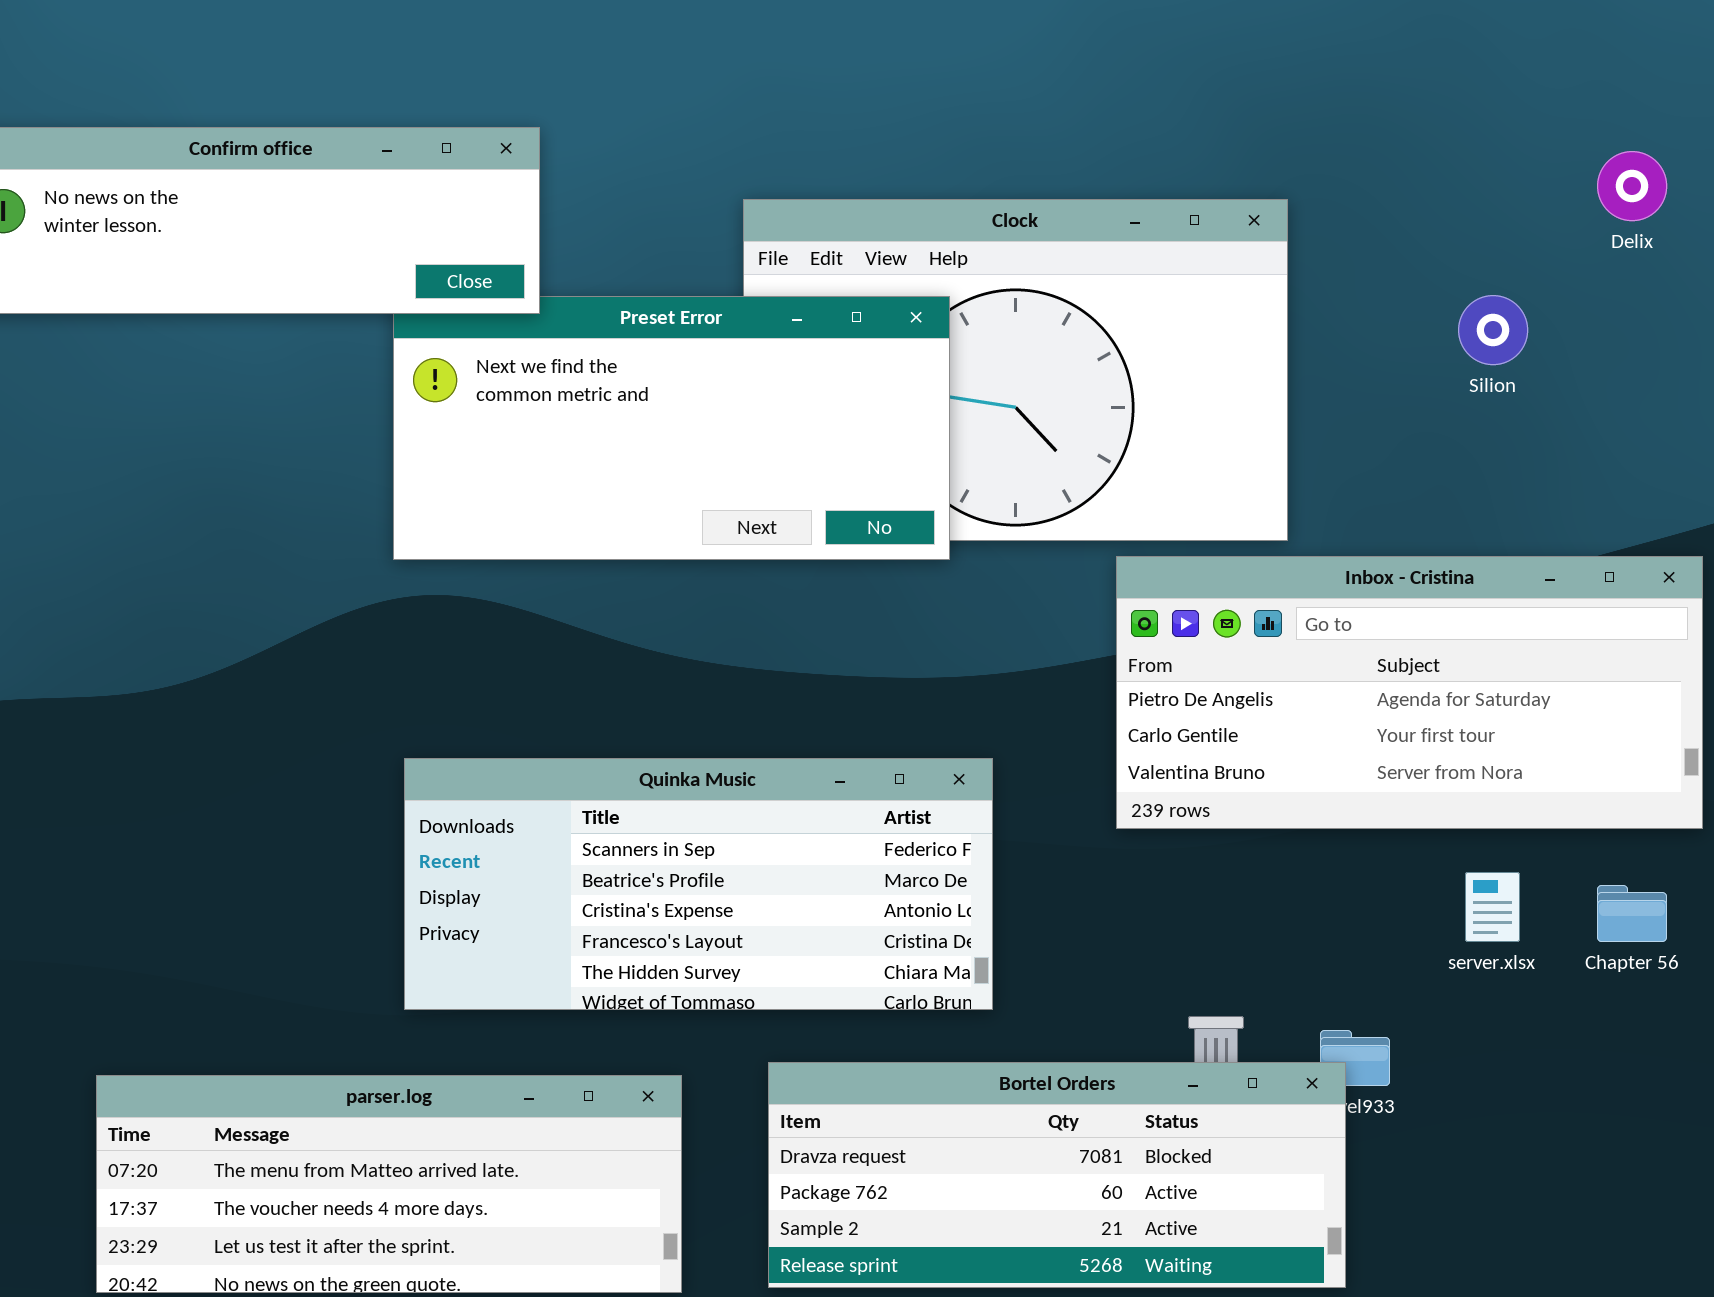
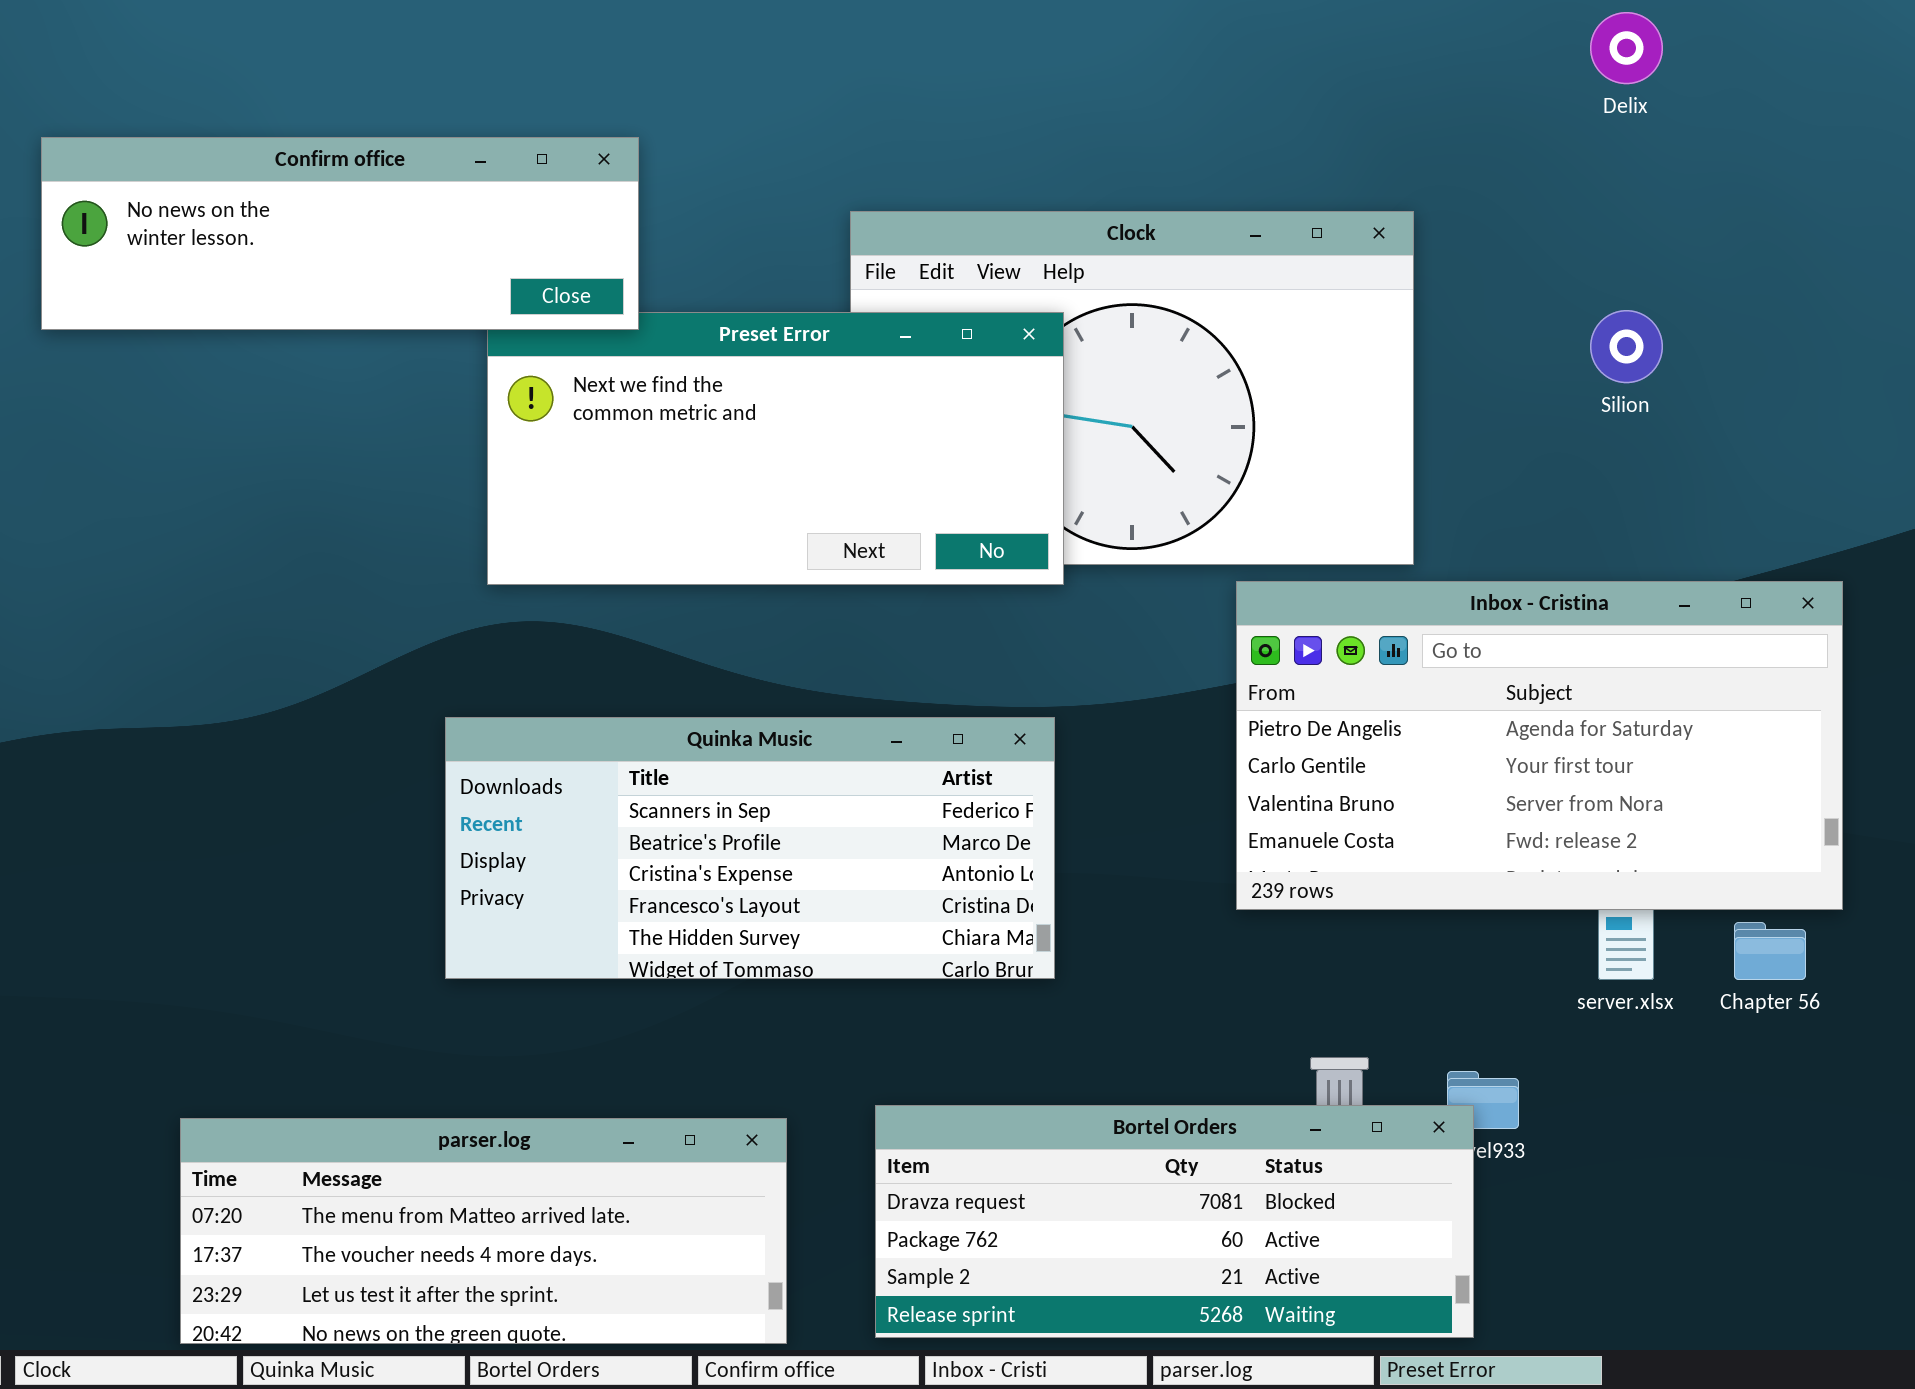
Delix: [1597,151,1667,221] -> [1590,12,1663,84], moved
Inbox - Cristina: [1116,556,1703,829] -> [1236,581,1843,910], resized
Quinka Music: [404,758,993,1010] -> [445,717,1055,979], moved

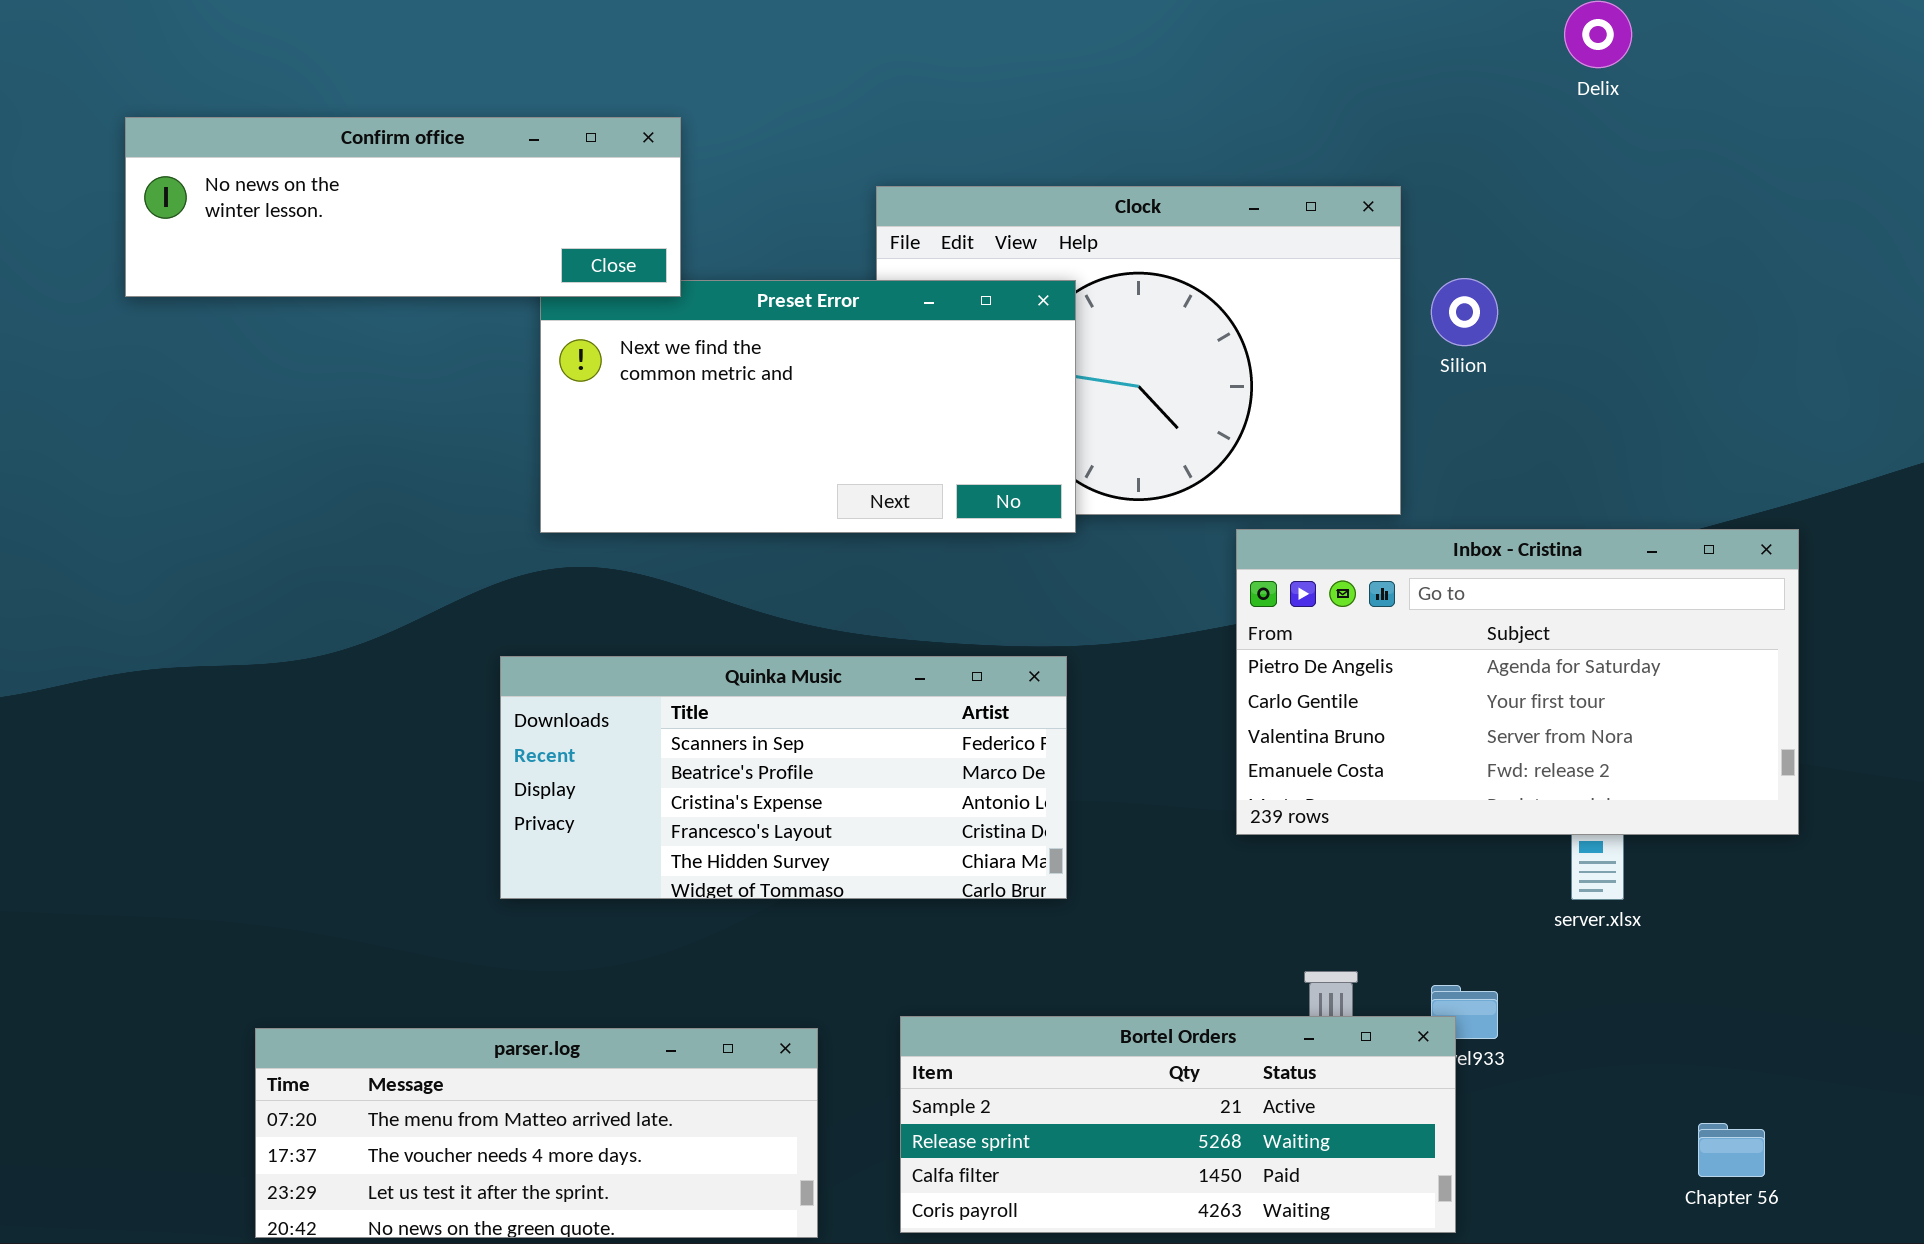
Silion: [1590,310,1663,383] -> [1431,278,1498,346], moved
Chapter 56: [1734,922,1806,980] -> [1698,1123,1765,1177], moved
Bortel Orders: [875,1105,1474,1338] -> [900,1016,1456,1233], scrolled down 2 rows

